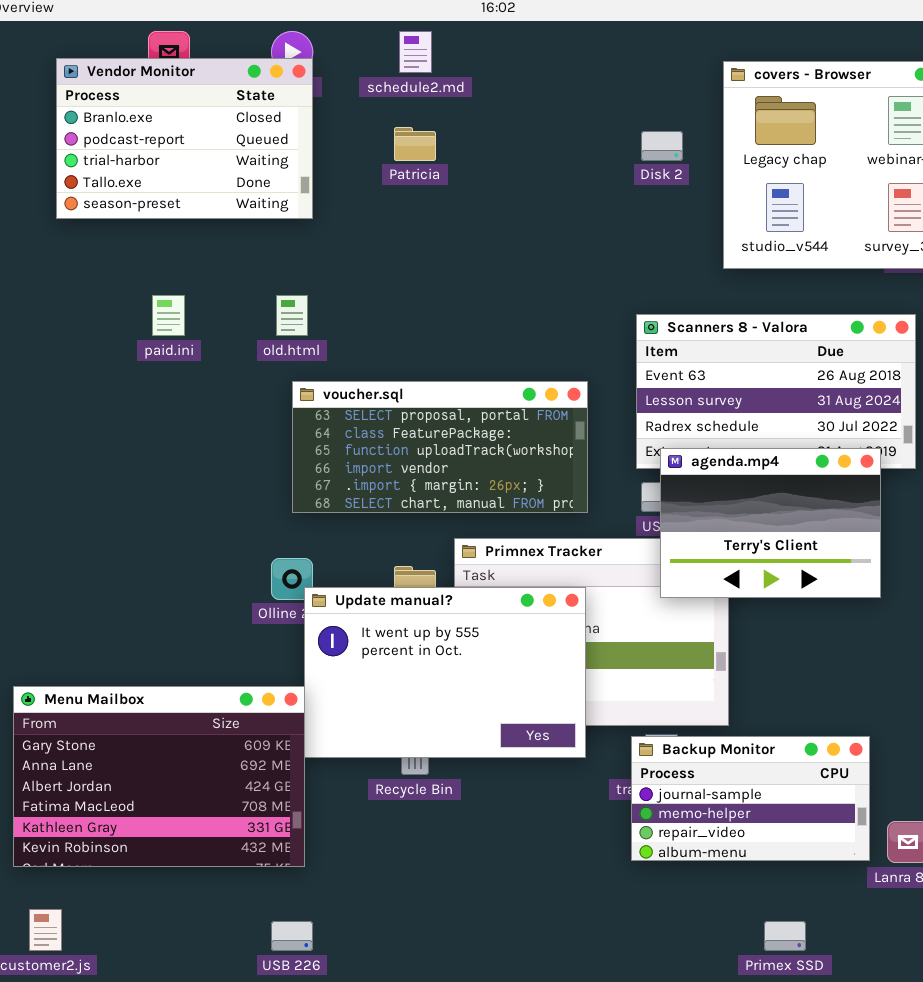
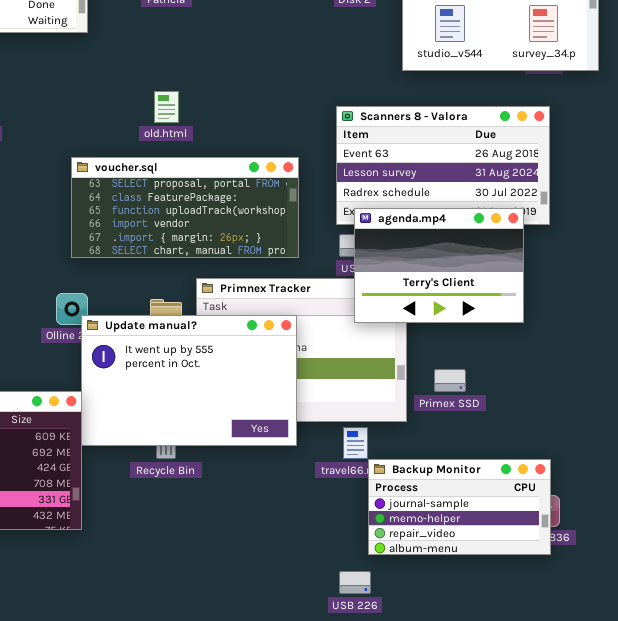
old.html: [276,295,308,336] -> [154,91,179,123], moved
Backup Monitor: [631,736,870,861] -> [368,459,551,555], moved
USB 226: [271,921,313,951] -> [339,571,371,594], moved
Primex SSD: [764,921,806,951] -> [434,369,466,392], moved

